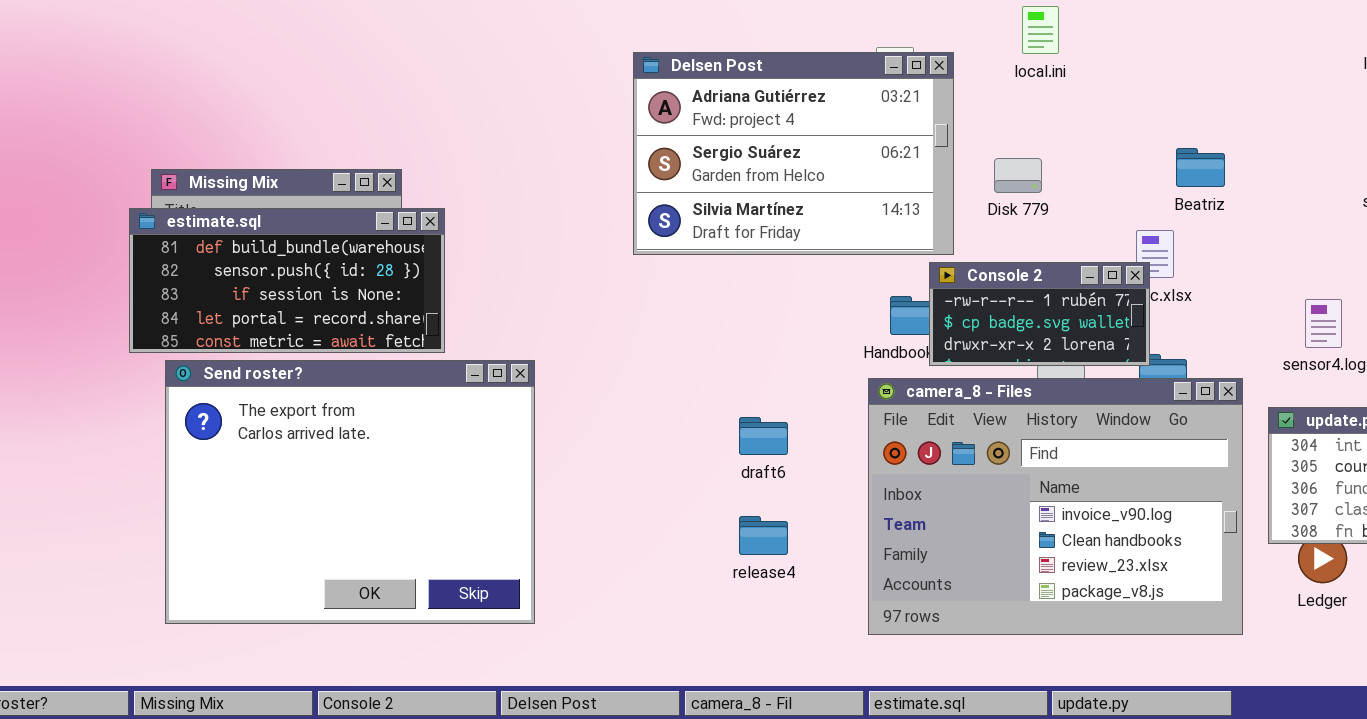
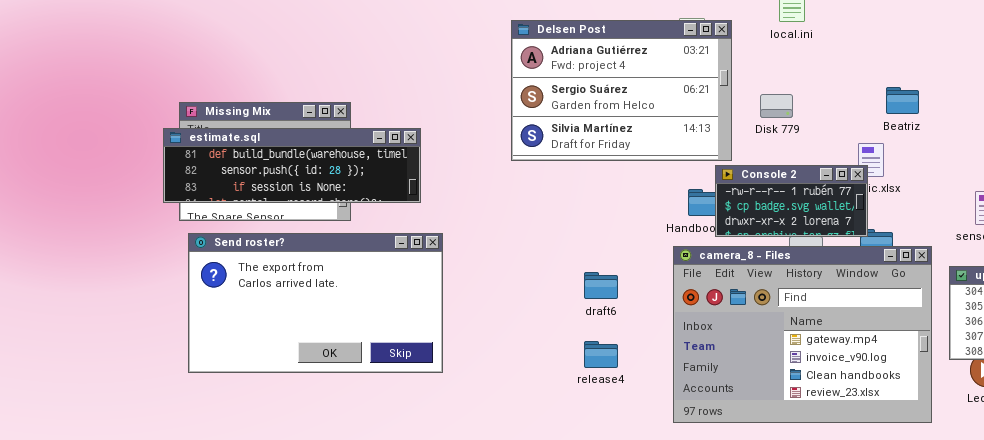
estimate.sql: [129,208,445,353] -> [163,128,421,203], resized
Send roster?: [165,360,535,624] -> [188,233,443,373], resized
camera_8 - Files: [868,378,1243,635] -> [673,246,932,423], scrolled up 1 row

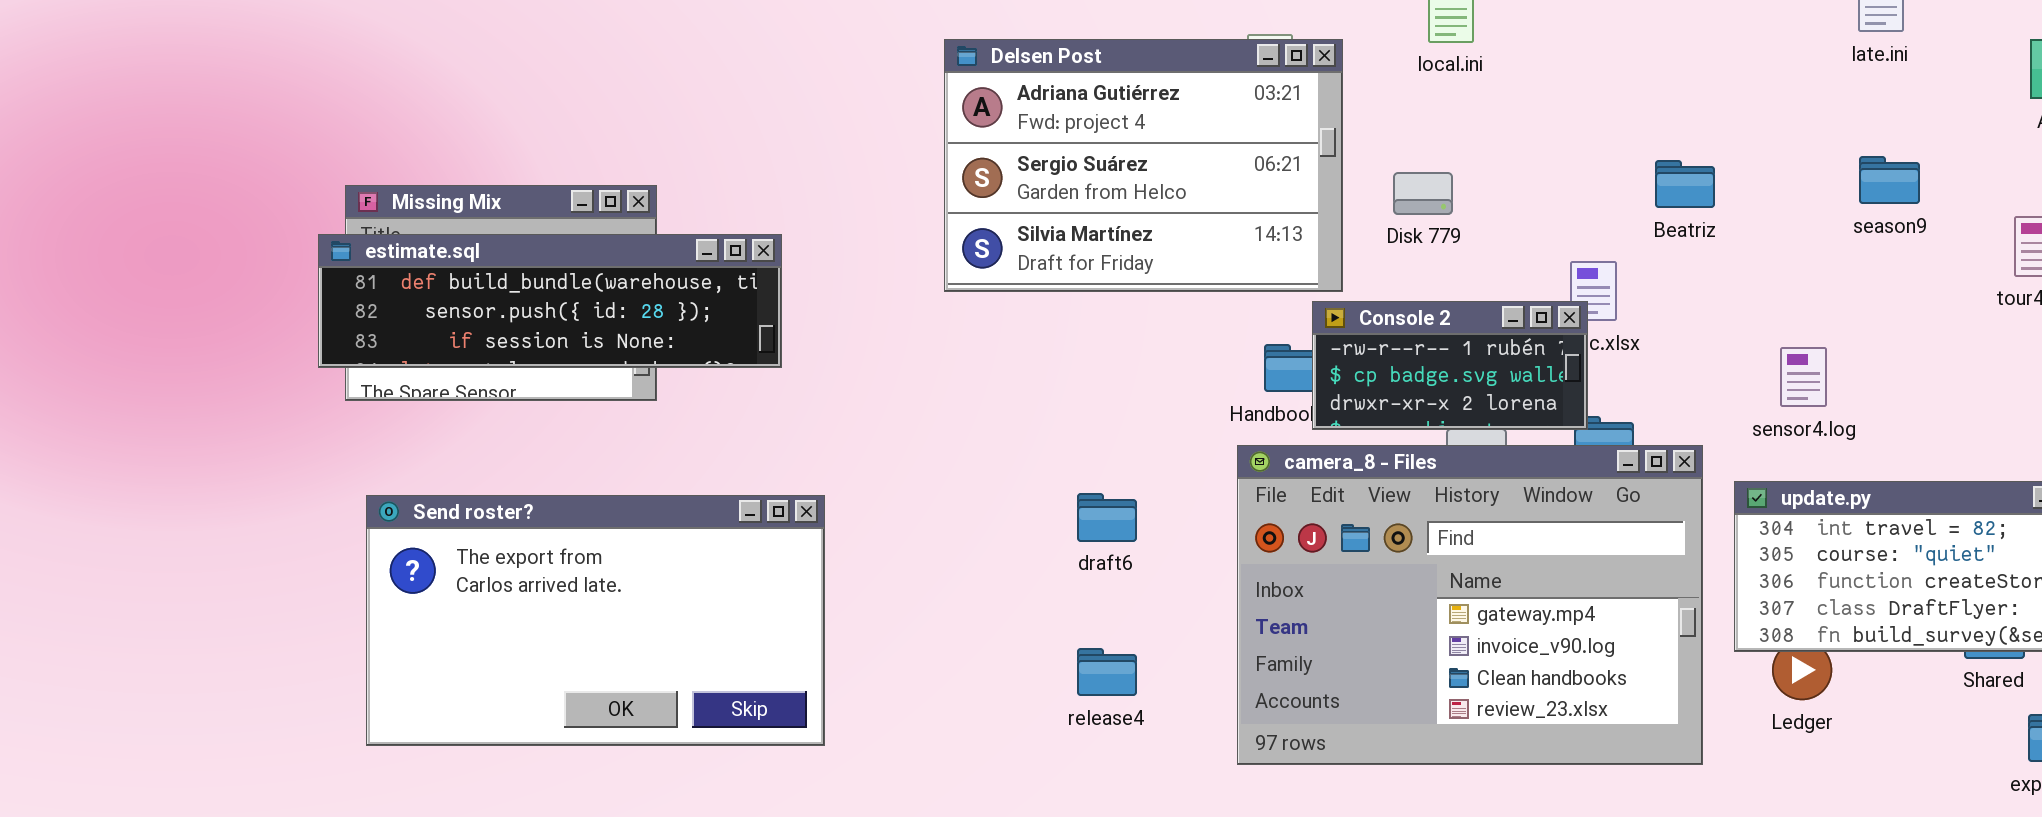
Beatriz: [886,87,919,114] -> [1655,160,1715,208], moved
Send roster?: [188,233,443,373] -> [366,495,825,746], moved
release4: [584,341,618,368] -> [1077,648,1137,696], moved

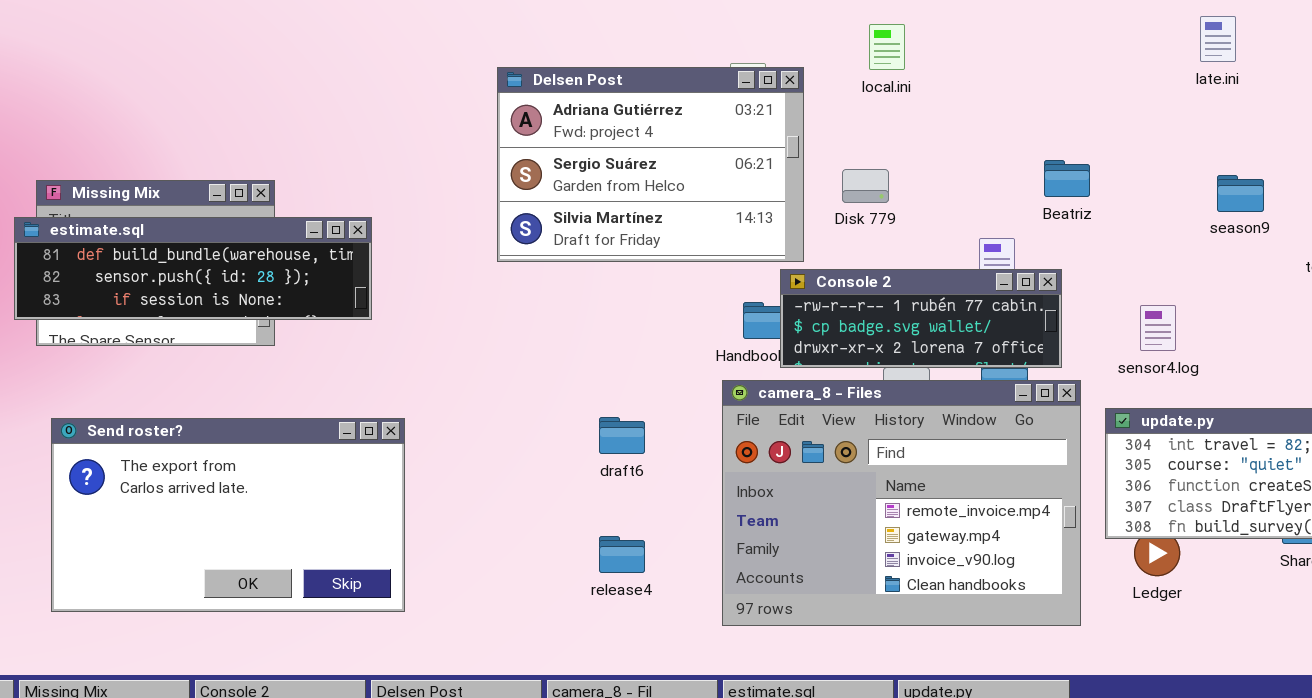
season9: [1859,156,1920,204] -> [1217,175,1264,212], moved
Console 2: [1312,301,1588,430] -> [780,269,1062,368], resized
camera_8 - Files: [1237,445,1703,765] -> [722,380,1081,626], scrolled up 1 row

